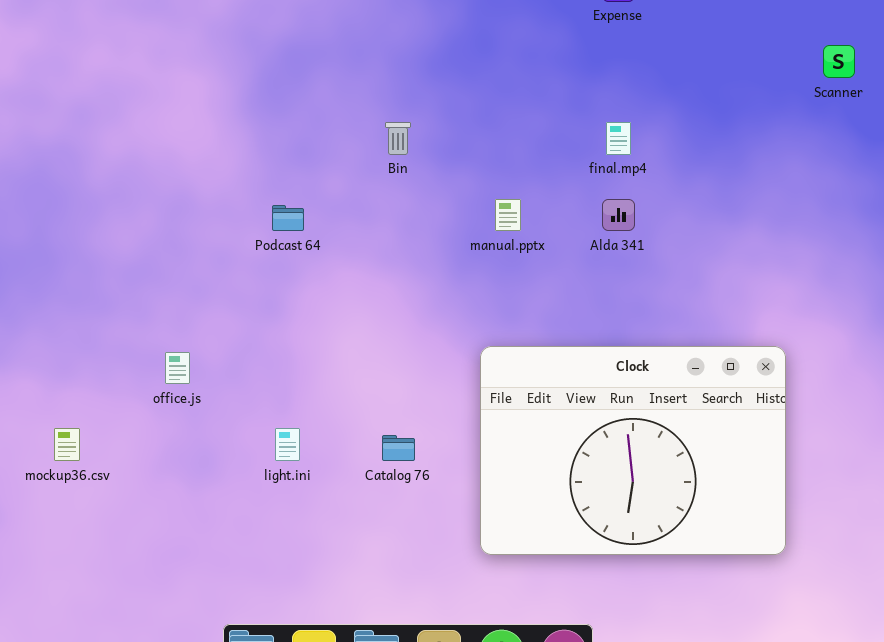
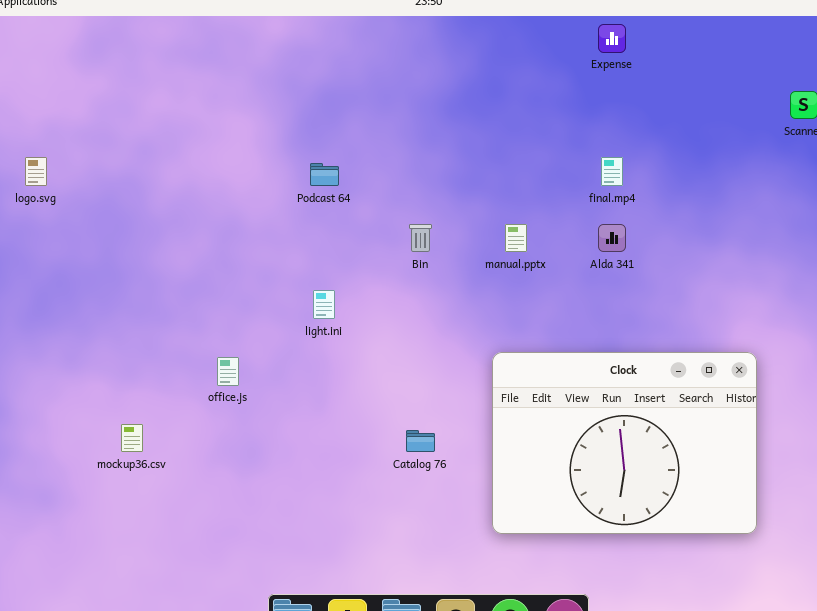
Bin: [385,122,411,155] -> [409,224,432,252], moved
Podcast 64: [272,205,304,231] -> [310,163,339,186], moved
light.ini: [275,428,300,461] -> [313,290,335,319], moved

